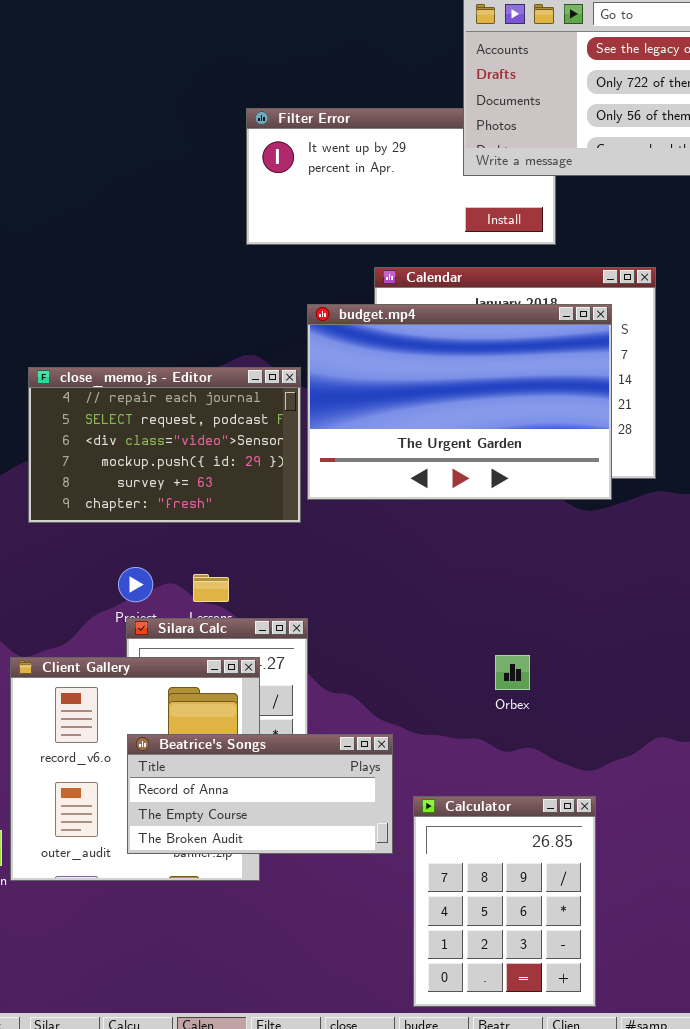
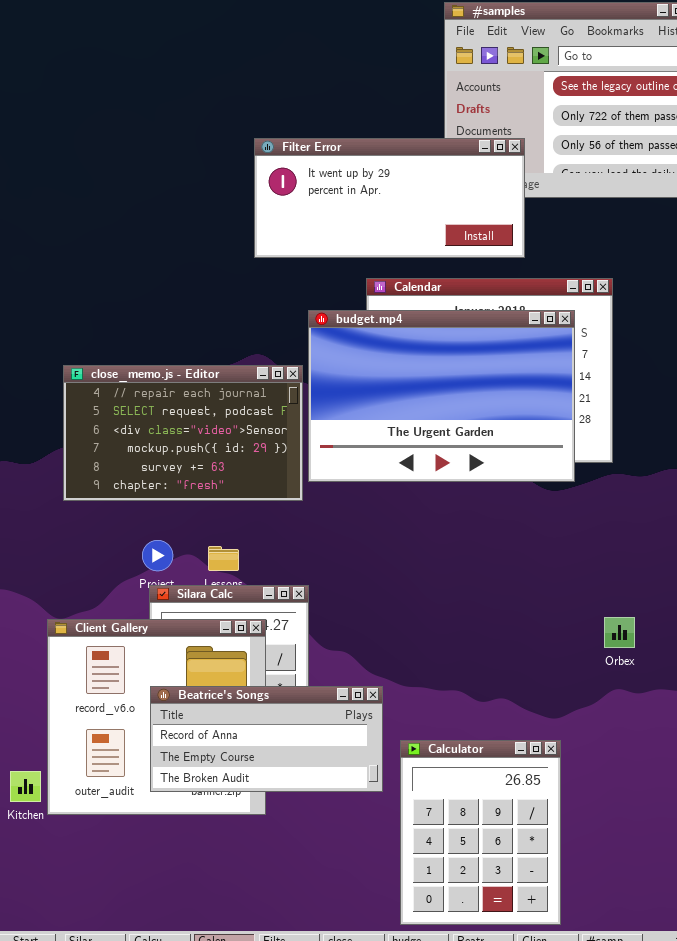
Filter Error: [246,108,556,245] -> [254,138,525,258], raised
Orbex: [495,655,530,690] -> [604,617,635,648], moved

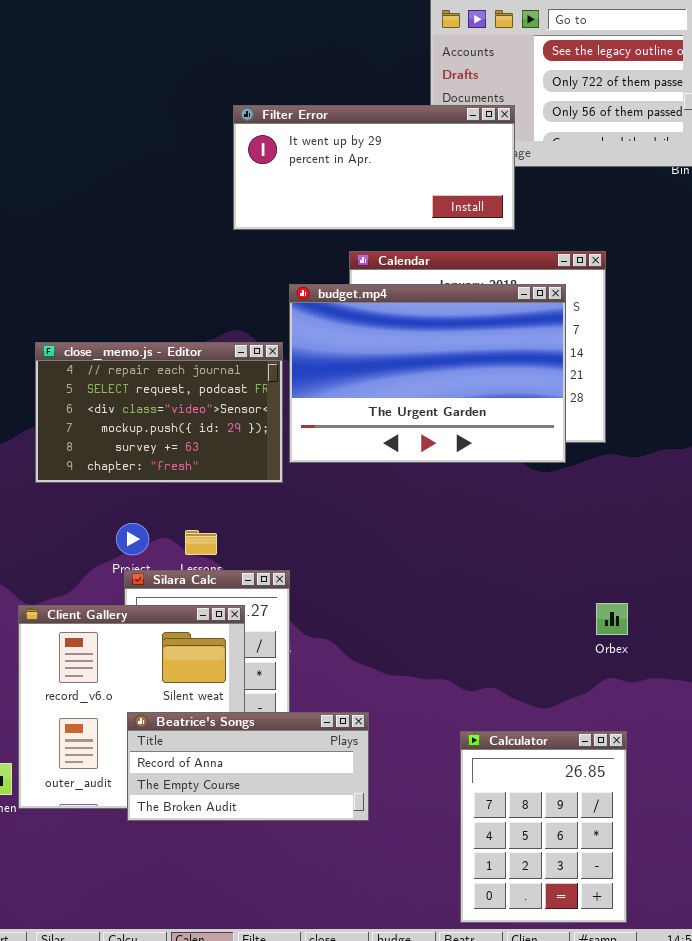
Beatrice's Songs: [150,686,383,792] -> [127,712,369,821], moved
Calculator: [400,740,561,925] -> [460,731,627,923], moved

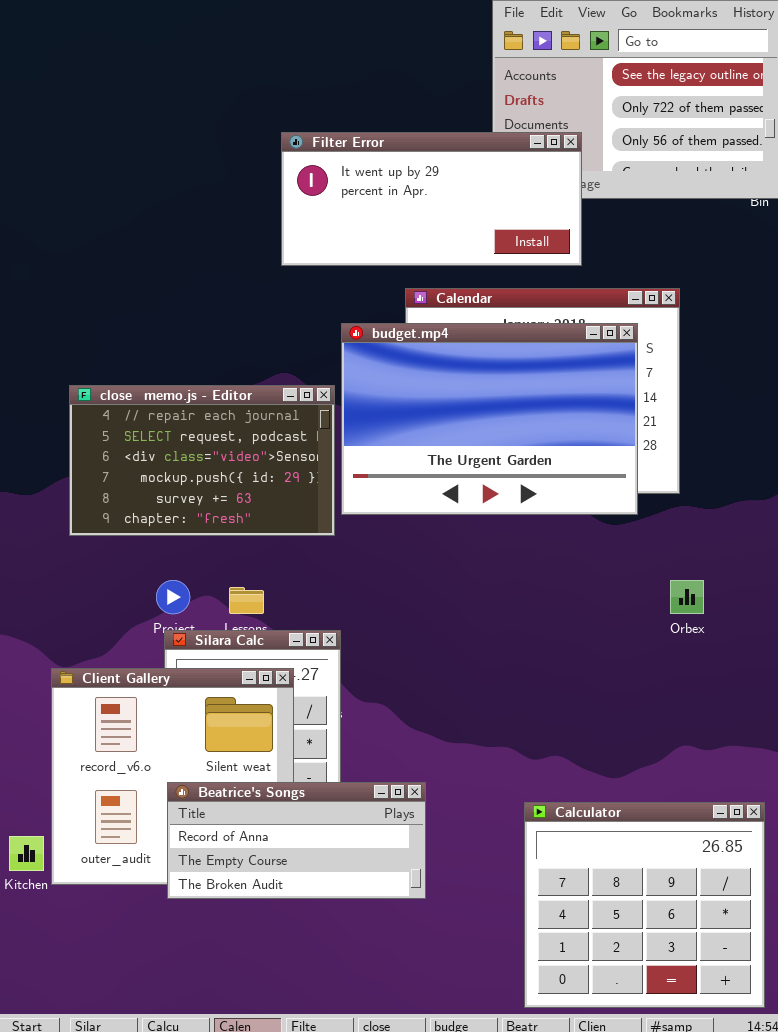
Orbex: [596,603,628,635] -> [670,580,704,614], moved
Calculator: [460,731,627,923] -> [524,802,765,1008], resized

